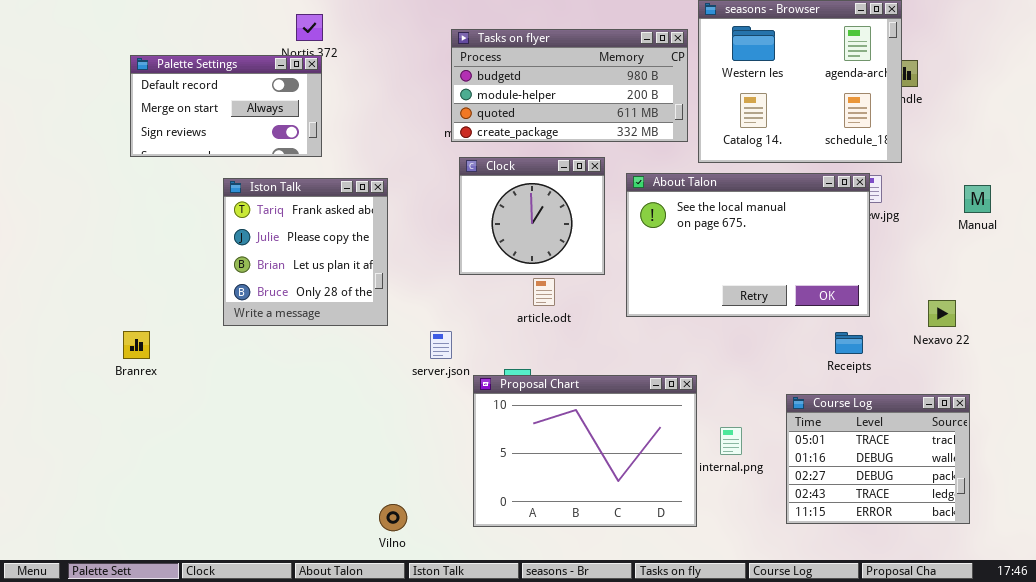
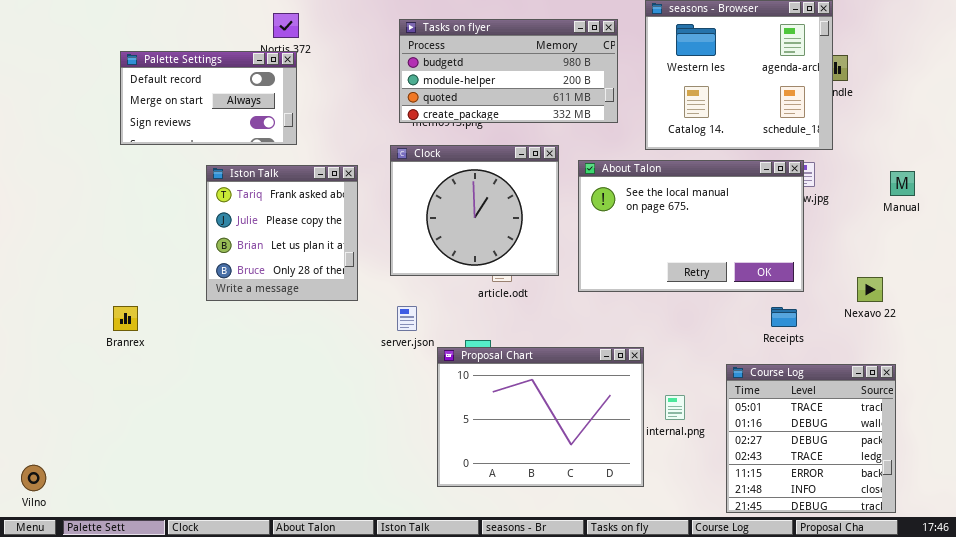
Tasks on flyer: [451,29,688,142] -> [399,19,618,123], moved
Clock: [459,157,605,275] -> [390,145,559,276], resized
Course Log: [786,394,970,524] -> [726,364,896,513], resized
Vilno: [379,504,407,531] -> [21,465,46,491], moved

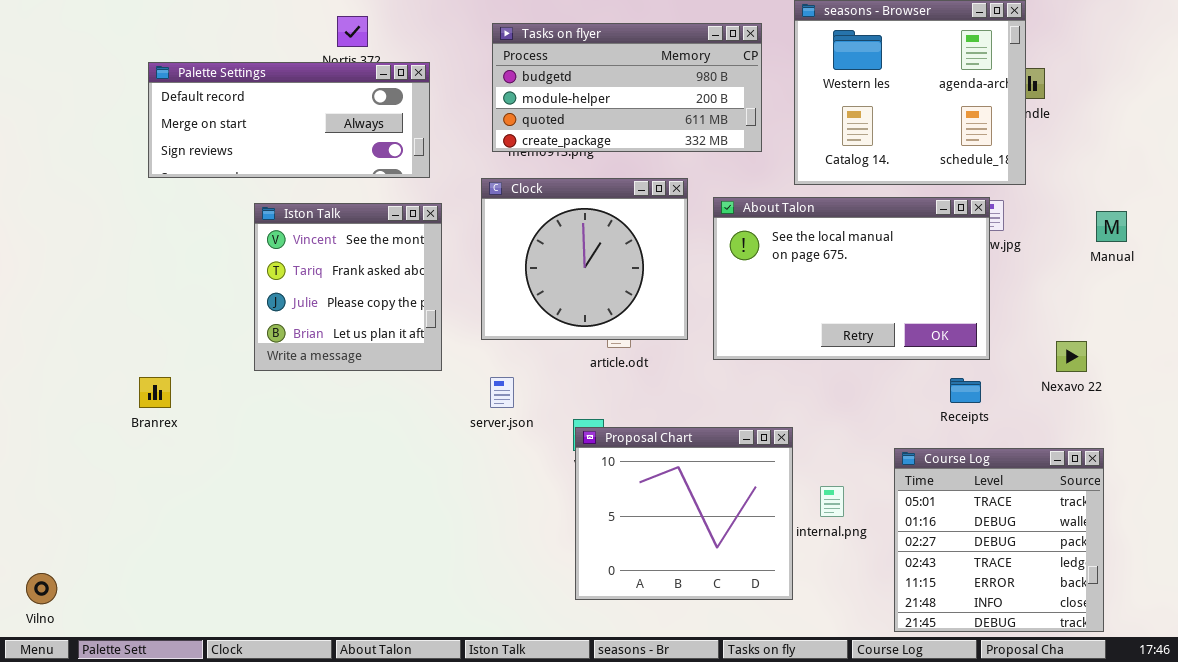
Palette Settings: [120,51,297,145] -> [148,62,430,178], resized
Iston Talk: [206,165,358,301] -> [254,203,442,371], scrolled up 1 row
Proposal Chart: [437,347,644,487] -> [575,427,793,600], resized

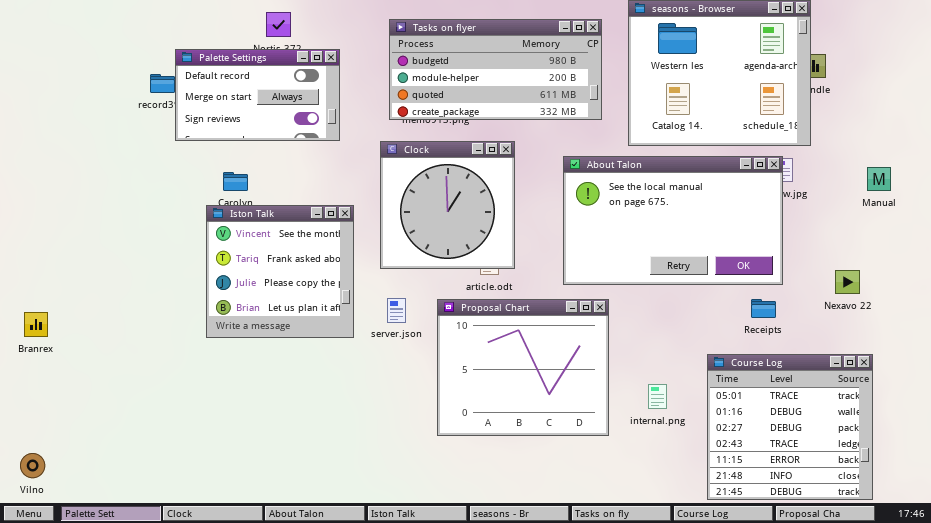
Palette Settings: [148,62,430,178] -> [175,49,340,141], resized
Clock: [481,178,688,340] -> [380,141,515,269], resized
Iston Talk: [254,203,442,371] -> [206,205,354,338], moved
Branrex: [139,377,171,408] -> [24,312,48,337], moved
Proposal Chart: [575,427,793,600] -> [437,299,609,436], moved

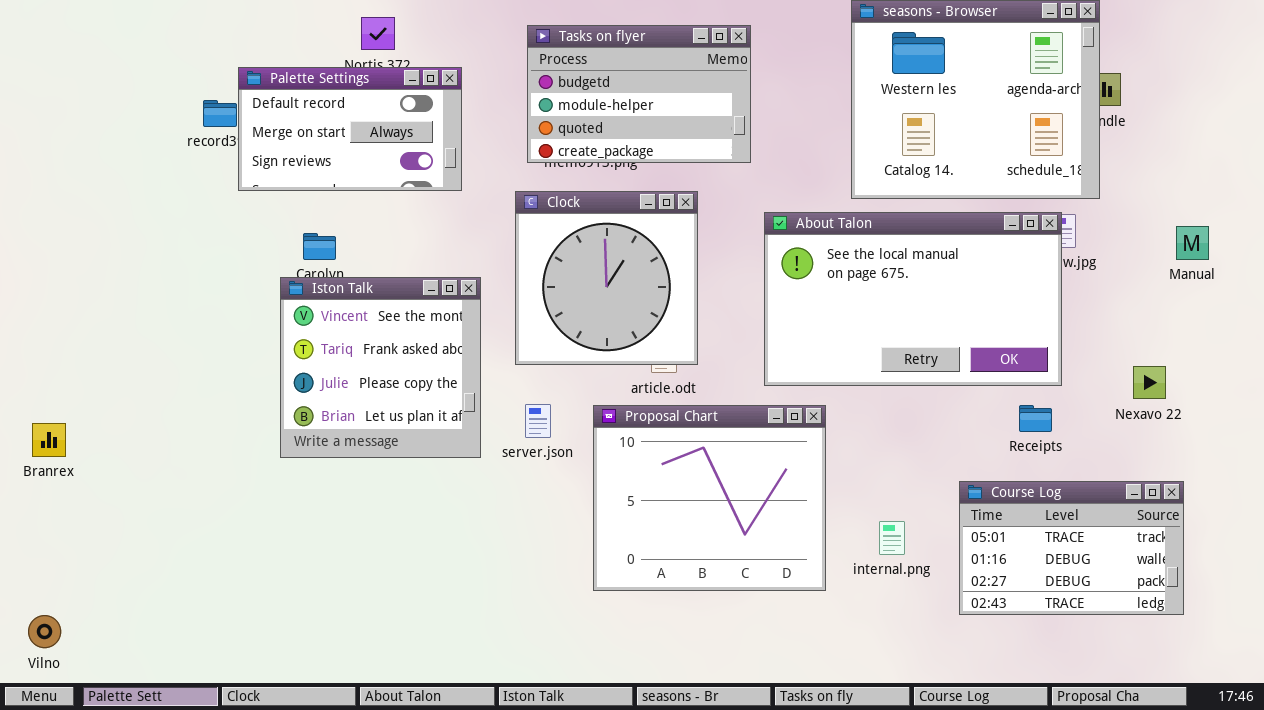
Tasks on flyer: [389,19,602,120] -> [527,25,751,163], resized
Course Log: [707,354,873,500] -> [959,481,1184,615], resized

